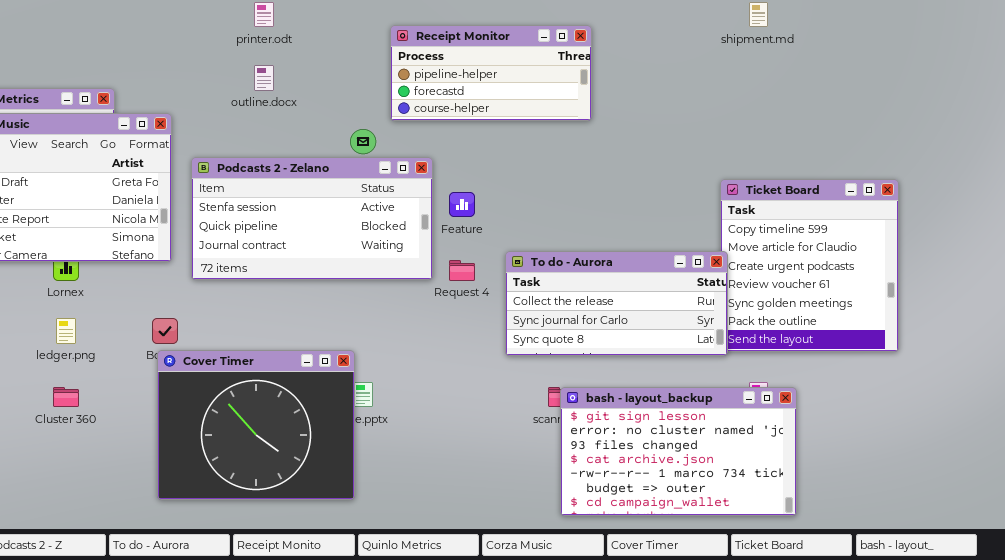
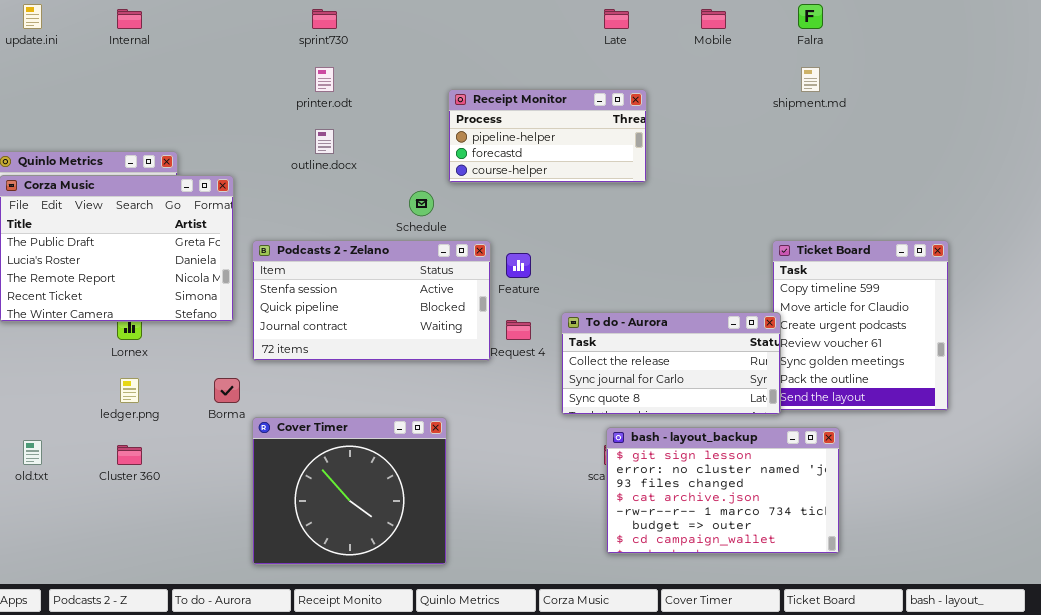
Podcasts 2 - Zelano: [191,157,433,280] -> [252,240,491,361], moved
Cover Timer: [157,350,355,500] -> [252,417,447,565], moved
bash - layout_backup: [560,387,797,516] -> [606,427,840,554], moved

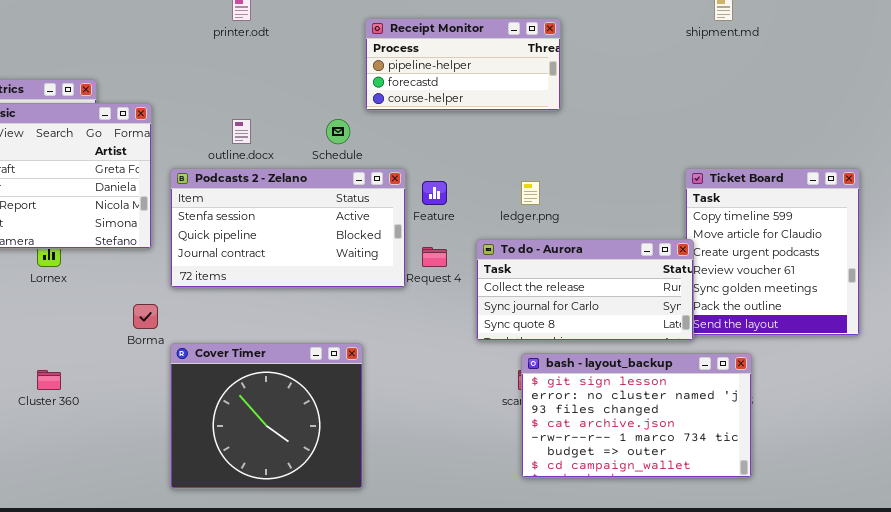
outline.docx: [315,129,334,154] -> [232,119,251,144], moved
ledger.png: [120,378,139,403] -> [521,181,540,205], moved

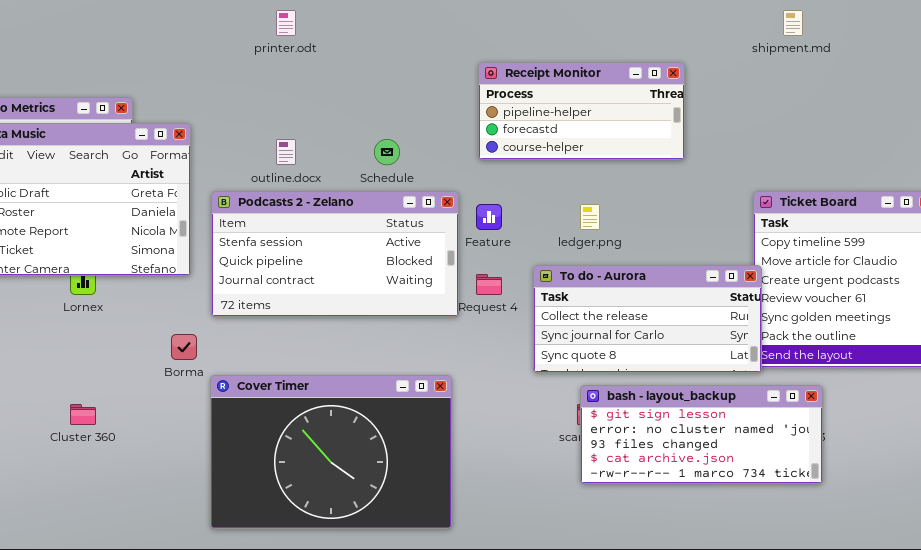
Receipt Monitor: [365,18,561,111] -> [478,62,685,160], moved
Cover Timer: [170,343,363,489] -> [210,375,452,529], resized
bash - layout_backup: [521,353,752,478] -> [580,385,823,484], resized

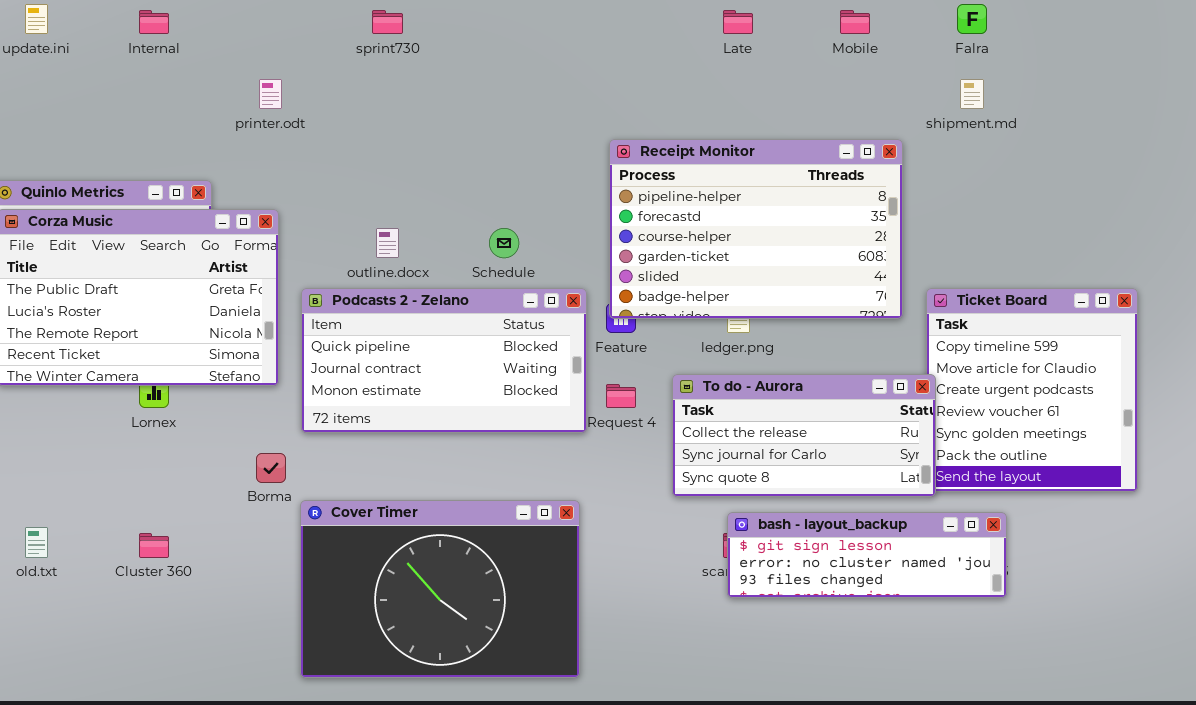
printer.odt: [276,10,296,36] -> [259,79,282,109], moved
Receipt Monitor: [478,62,685,160] -> [609,139,903,319], resized
Podcasts 2 - Zelano: [211,191,459,317] -> [301,288,587,433], scrolled down 1 row
bash - layout_backup: [580,385,823,484] -> [727,512,1007,598], resized

